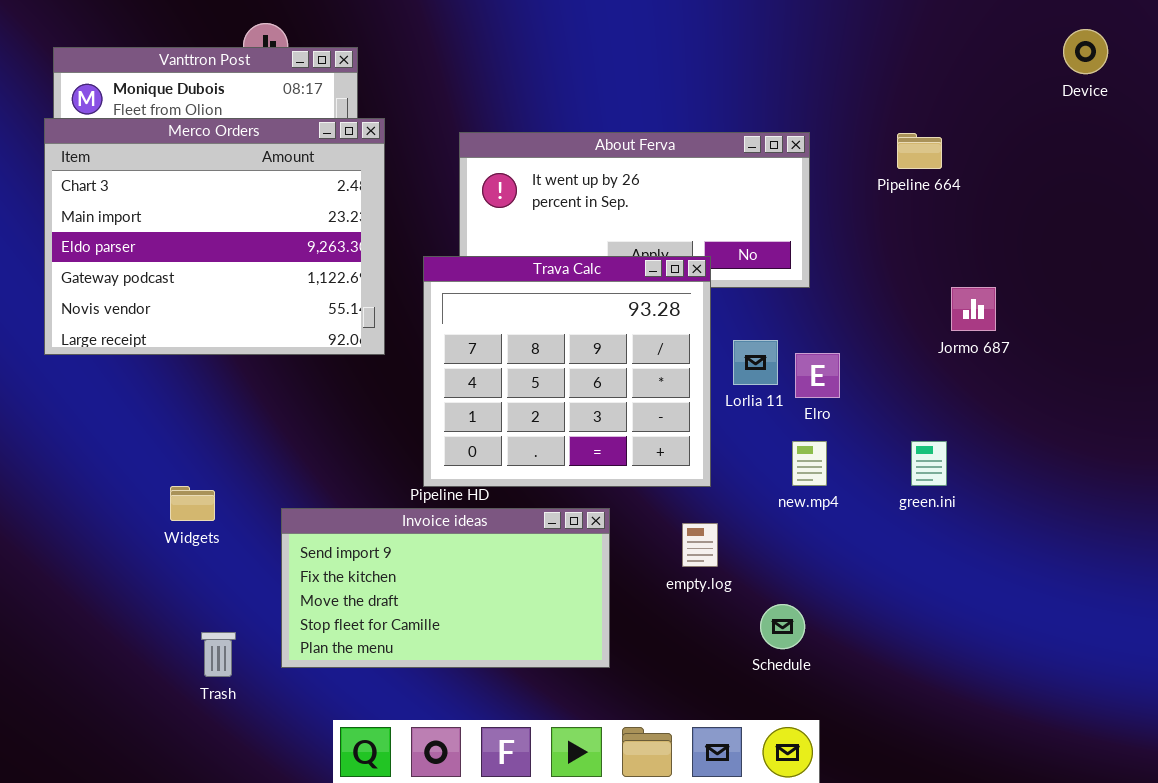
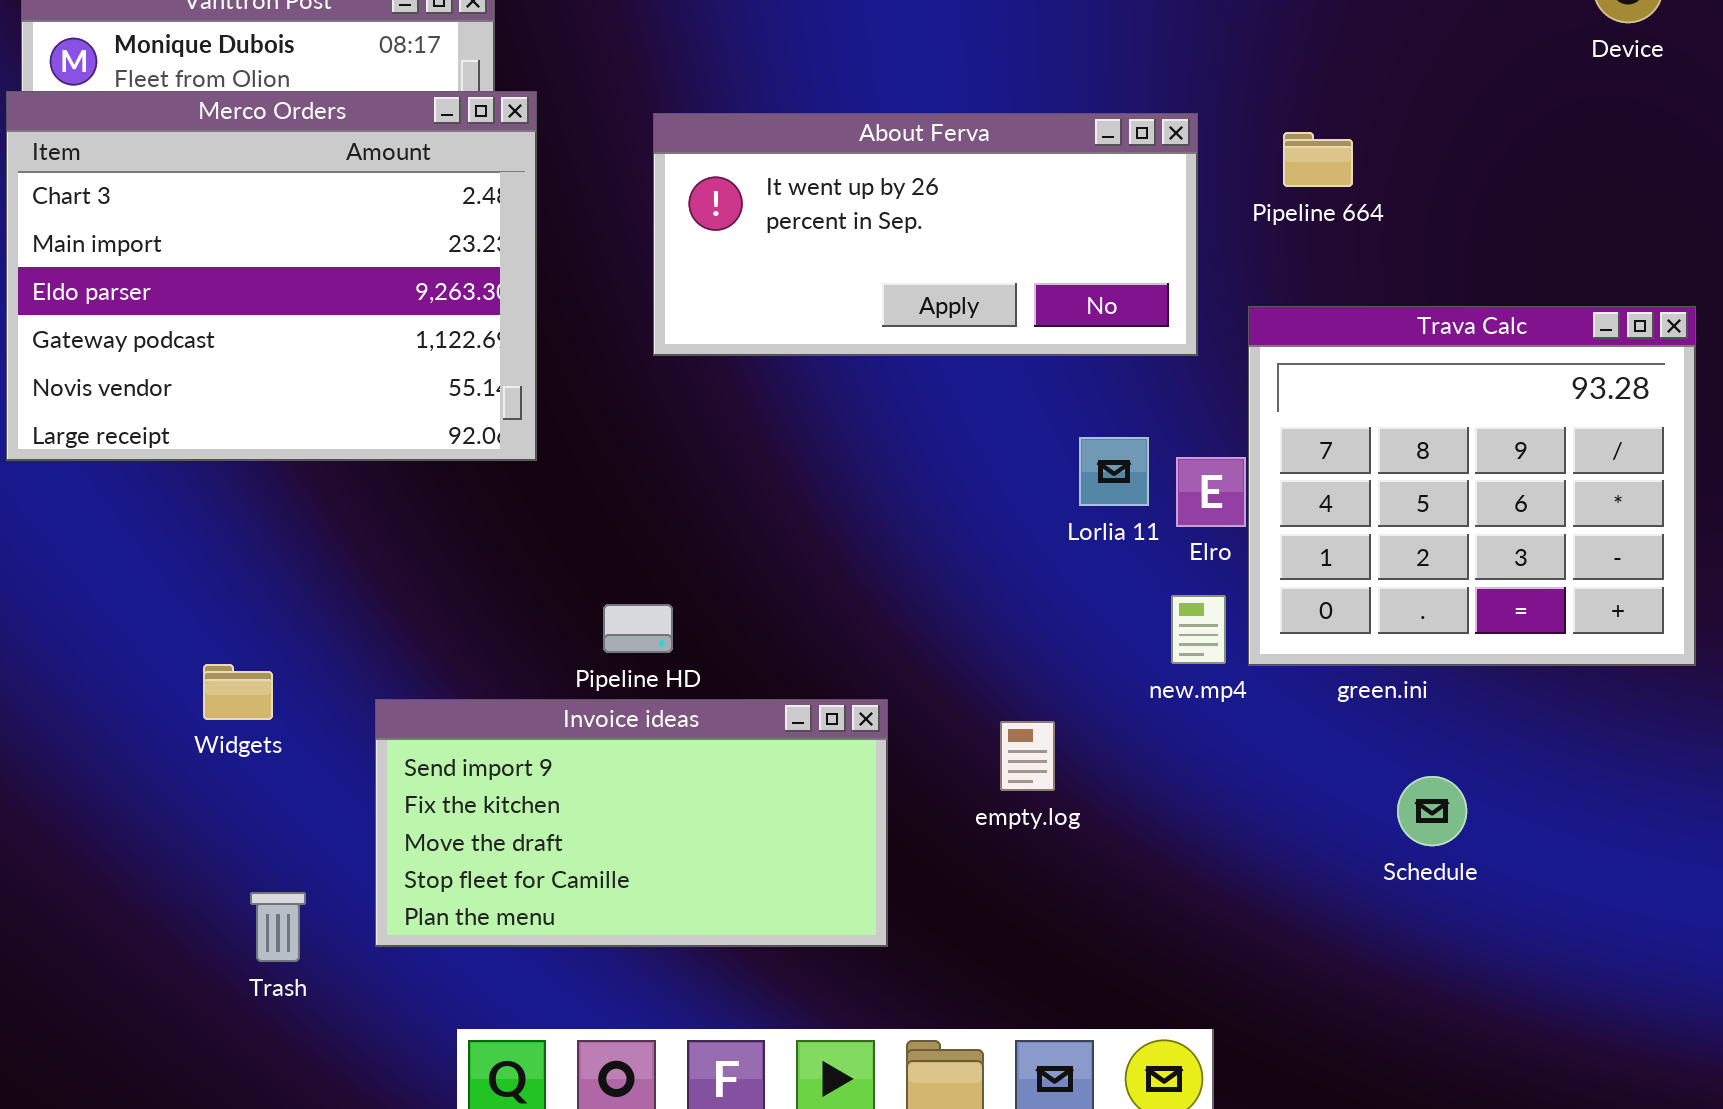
Pipeline 664: [897,133,942,169] -> [1283,132,1353,187], moved
Trava Calc: [423,256,711,487] -> [1248,306,1696,666], moved
Schedule: [760,604,805,649] -> [1397,776,1467,846], moved

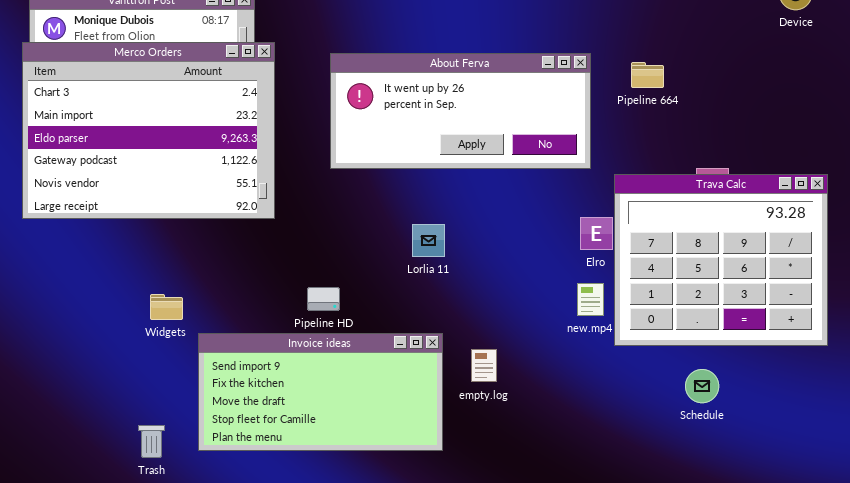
Trava Calc: [1248,306,1696,666] -> [614,174,828,346], moved
Lorlia 11: [1079,437,1149,506] -> [412,224,445,257], moved
Widgets: [203,664,273,720] -> [150,294,183,320], moved
empty.log: [1000,721,1055,791] -> [471,349,497,382], moved

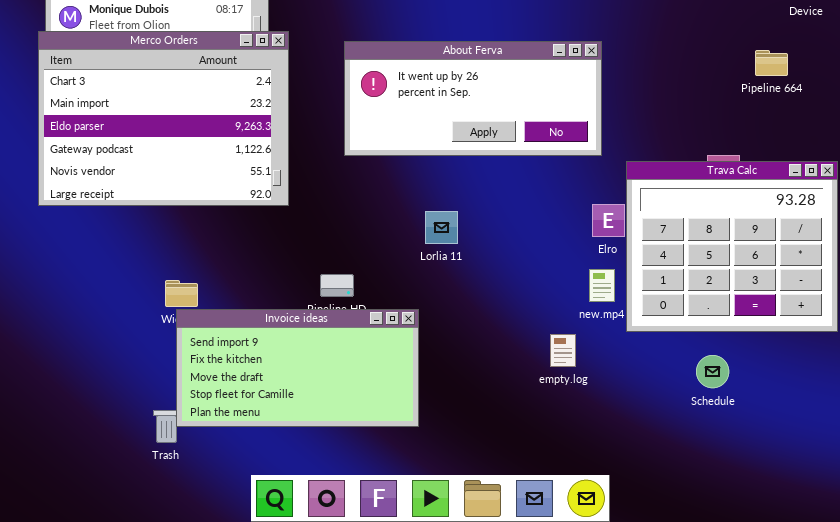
Pipeline 664: [631,62,664,88] -> [755,50,788,76], moved
Invoice ideas: [198,333,443,451] -> [176,309,419,427], moved
empty.log: [471,349,497,382] -> [550,334,576,367], moved

